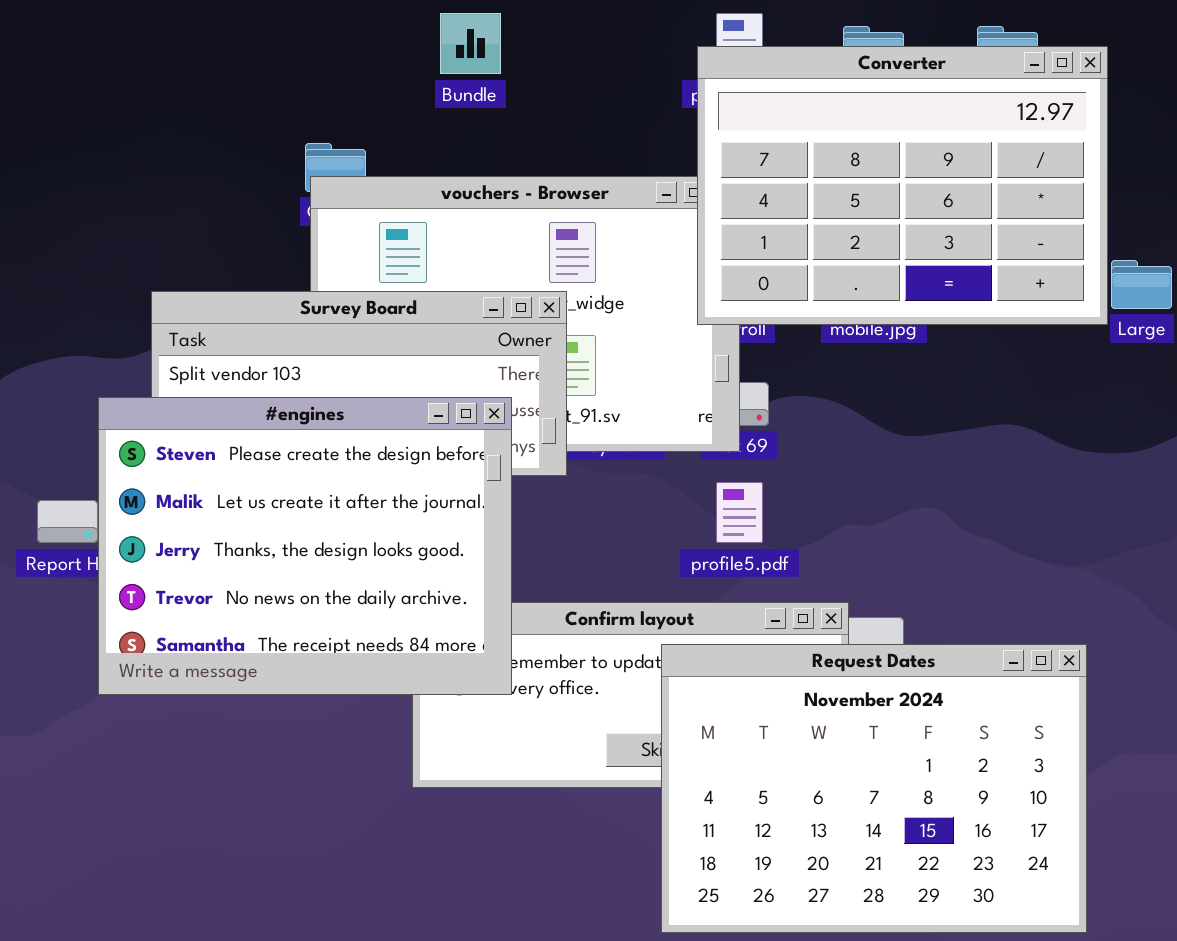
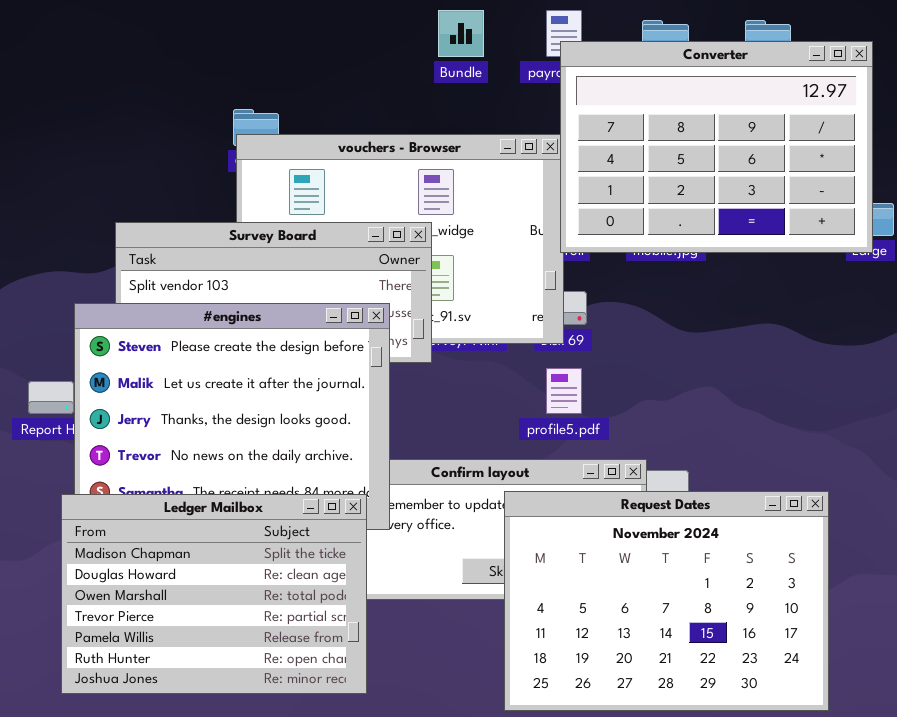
Bundle: [440,13,501,74] -> [438,10,484,57], moved
Converter: [697,46,1108,325] -> [560,41,873,253], moved
Ledger Mailbox: none -> [61,494,367,694], opened

